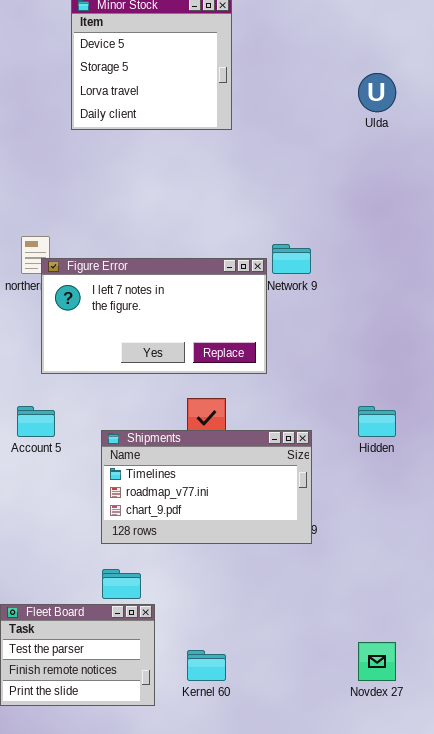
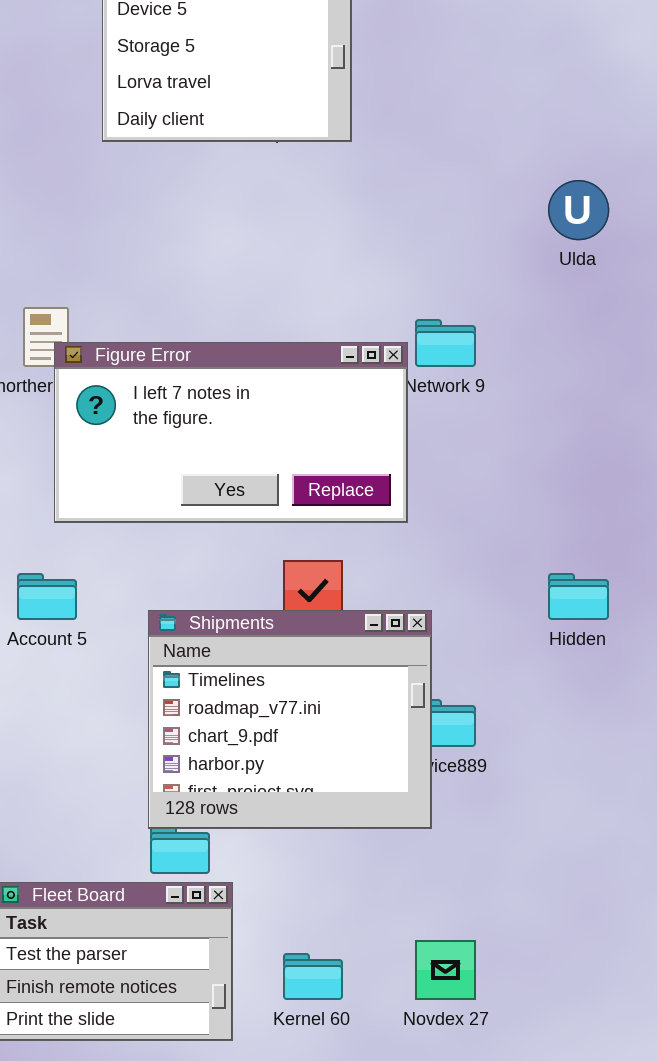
Ulda: [358,73,396,112] -> [548,180,609,240], moved
Shipments: [101,430,312,544] -> [148,610,432,829], resized
Novdex 27: [358,642,396,681] -> [415,940,476,1000], moved

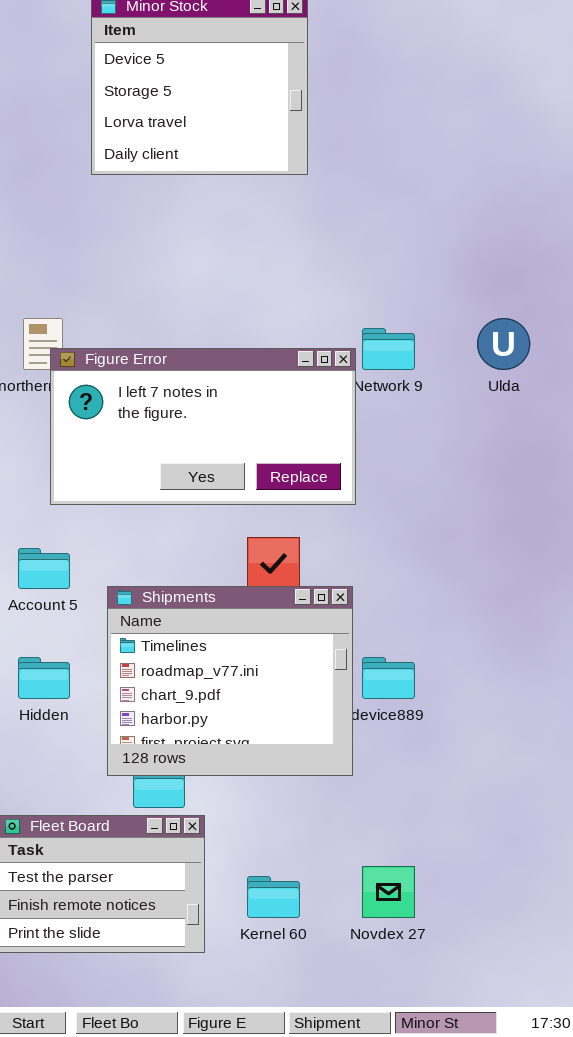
Ulda: [548,180,609,240] -> [477,318,530,370], moved
Hidden: [548,573,609,620] -> [18,657,70,699], moved
Shipments: [148,610,432,829] -> [107,586,353,776], moved

